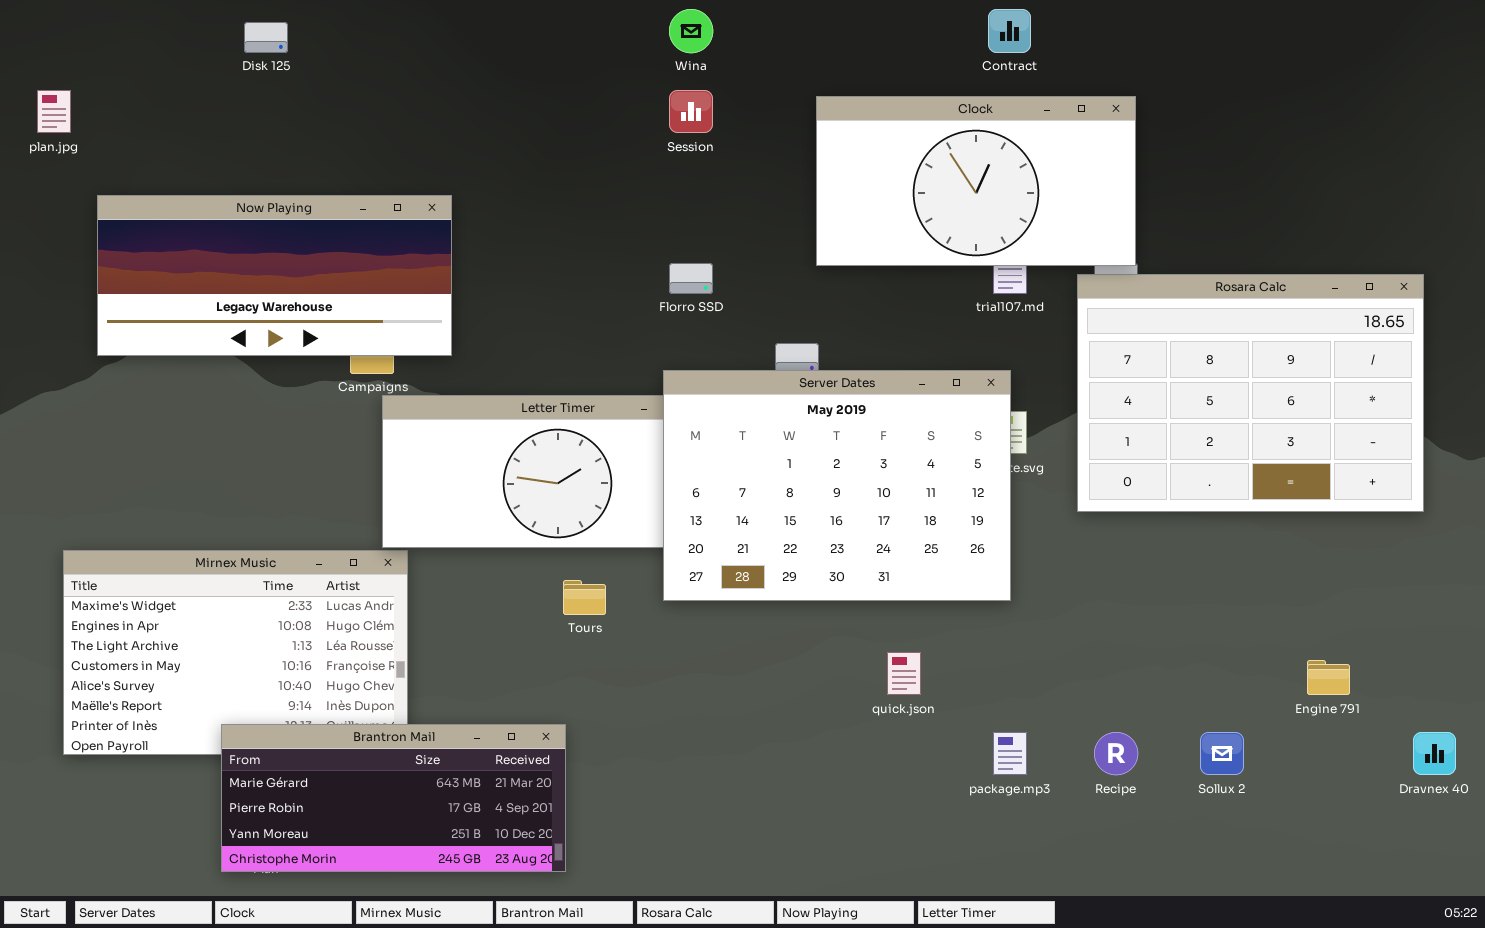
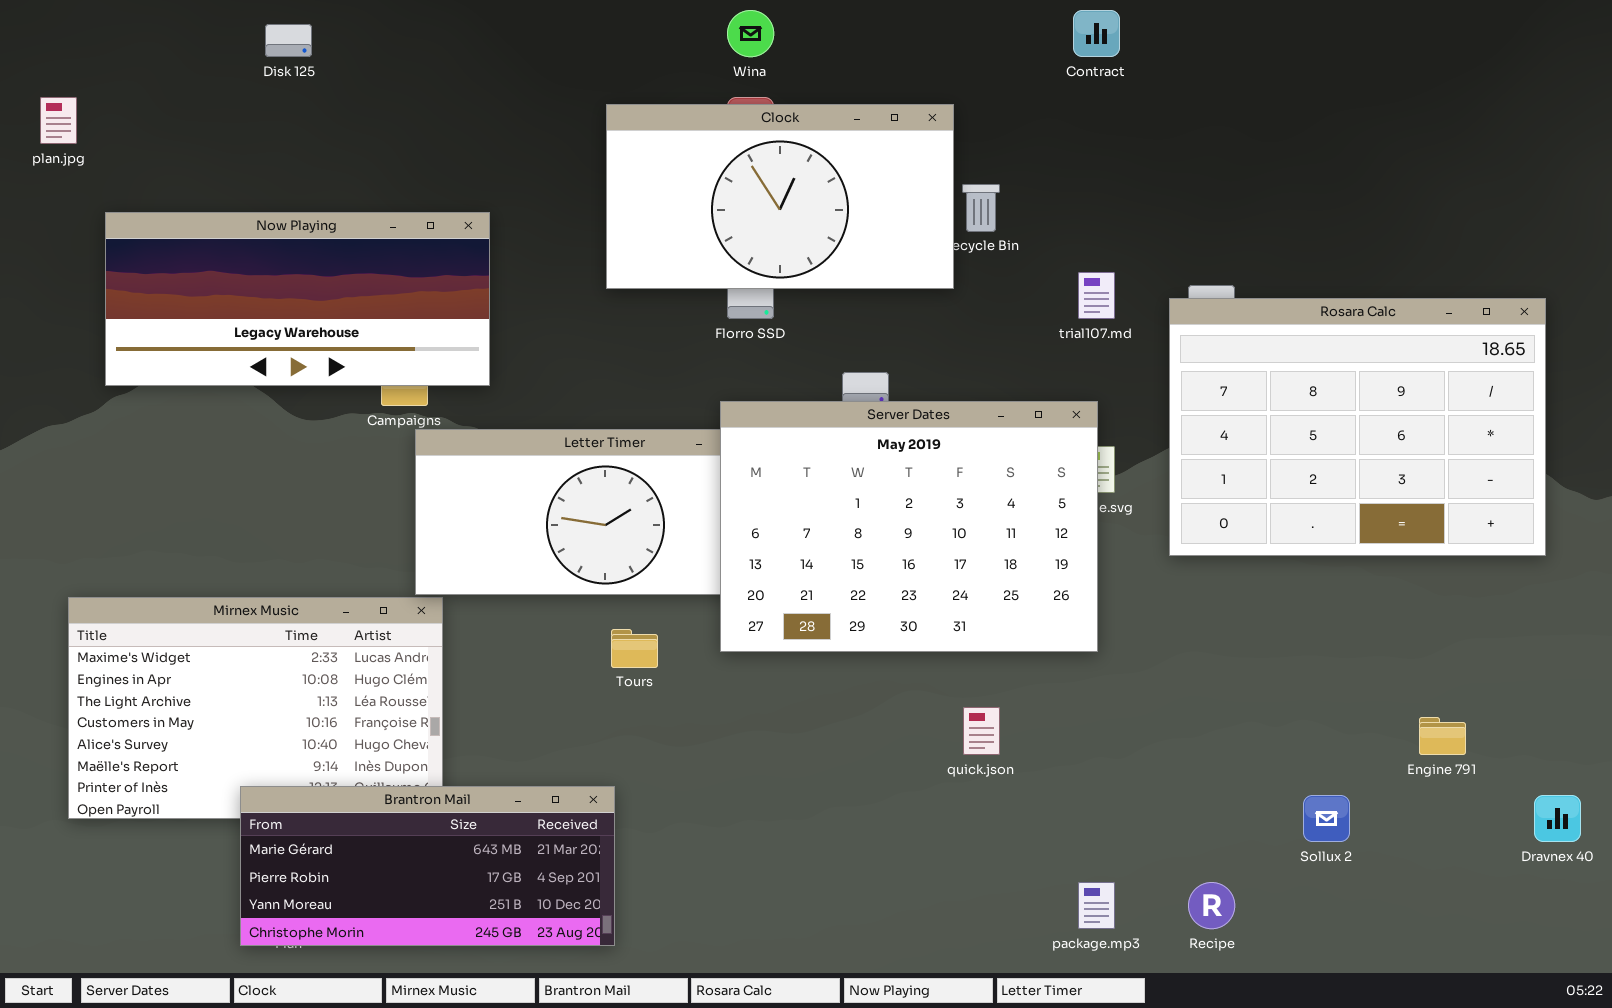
Clock: [816,96,1136,266] -> [606,104,954,289], moved
package.mp3: [993,732,1027,775] -> [1078,882,1115,929], moved
Recipe: [1094,732,1138,775] -> [1188,882,1235,929], moved

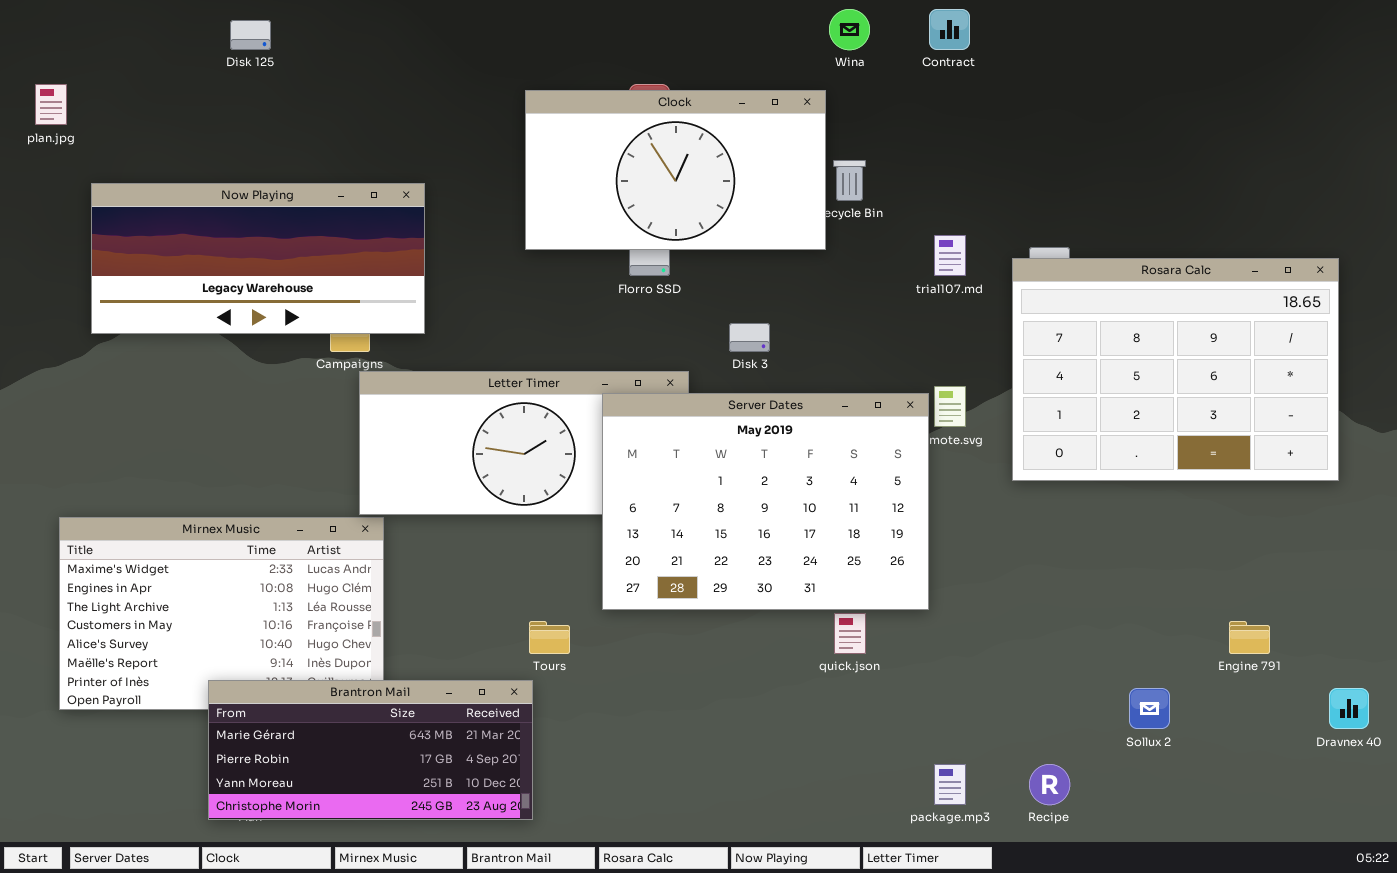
Wina: [727,10,774,57] -> [829,9,870,50], moved
Server Dates: [720,401,1098,652] -> [602,393,929,610], moved
Tours: [611,629,658,668] -> [529,621,570,654], moved

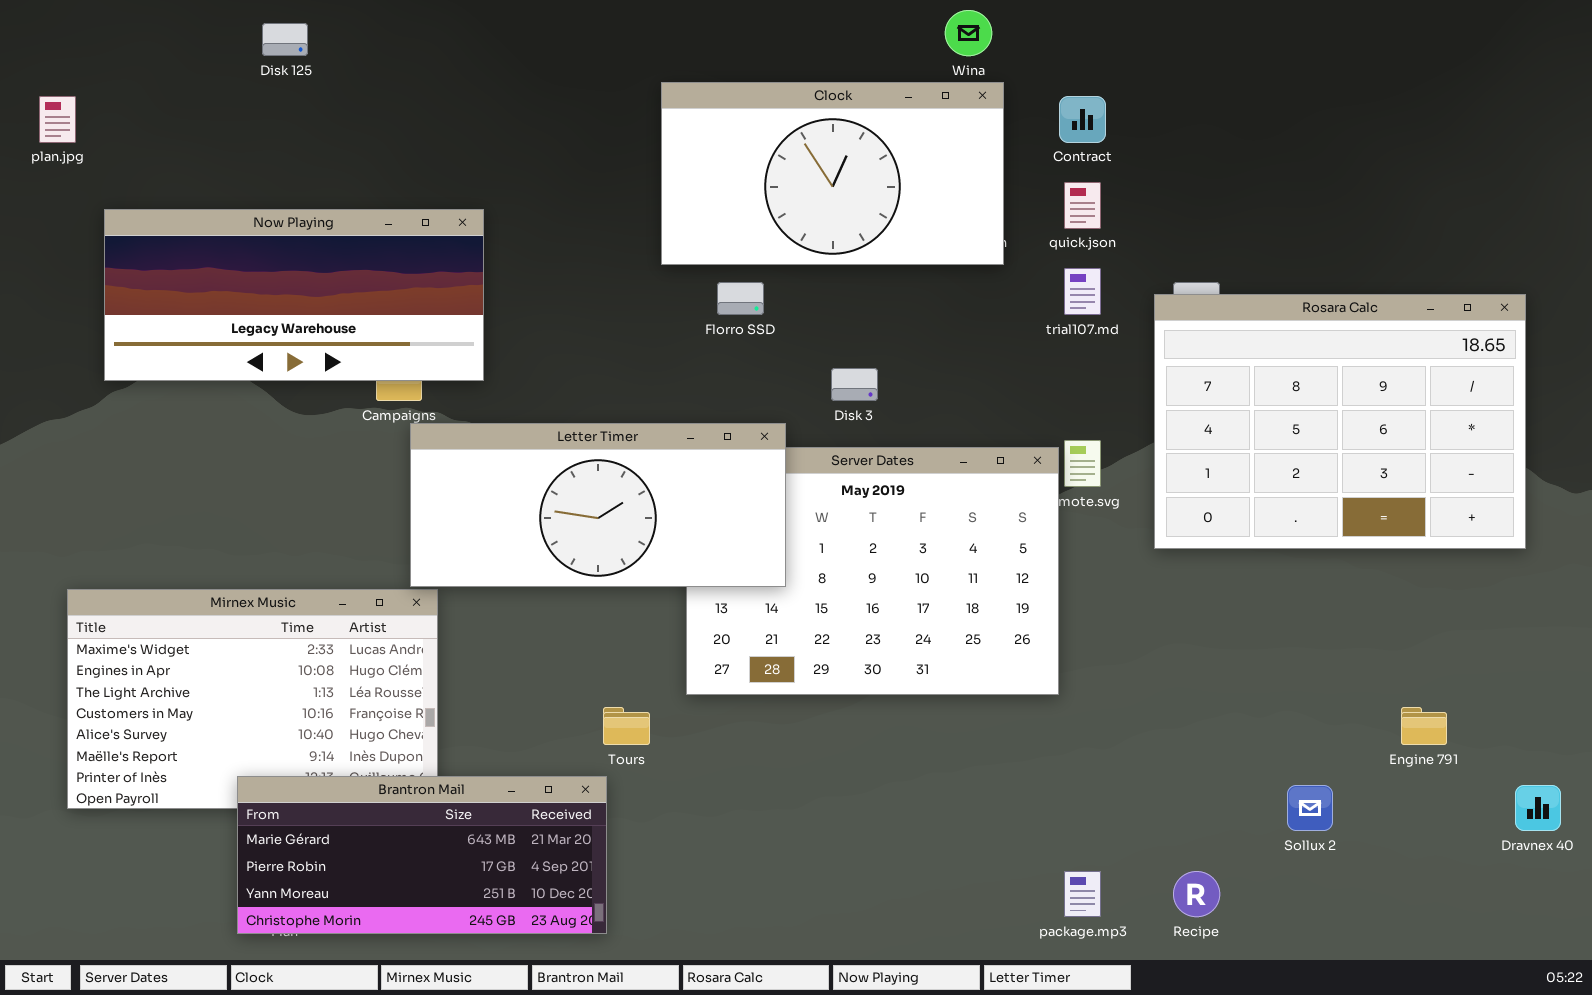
Contract: [929,9,970,50] -> [1059,96,1106,143], moved
Clock: [525,90,826,250] -> [661,82,1004,265], moved
Letter Timer: [359,371,689,515] -> [410,423,786,587], raised
quick.json: [834,613,866,654] -> [1064,182,1101,229], moved

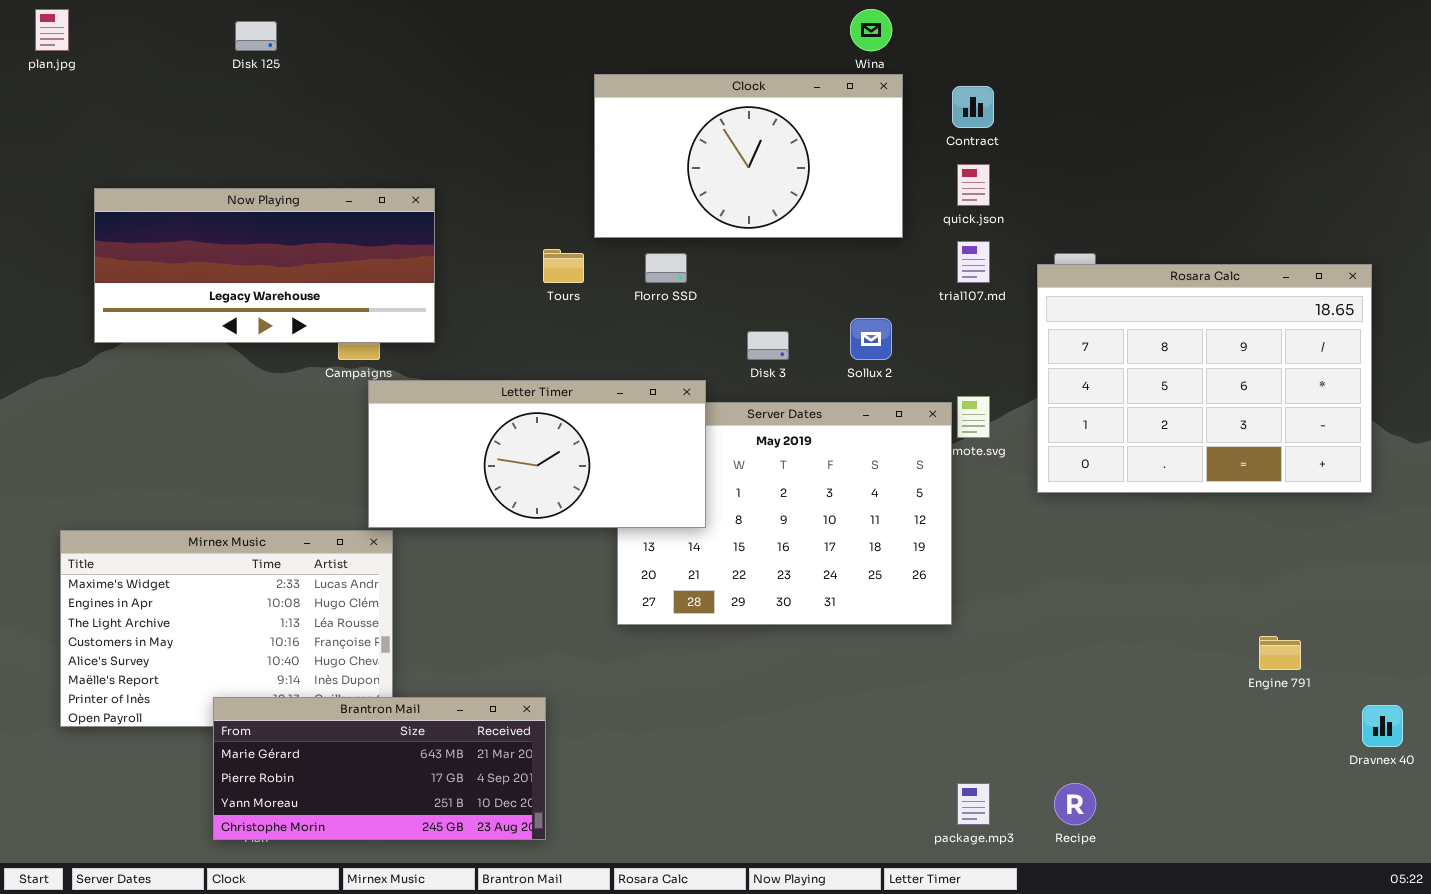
plan.jpg: [39,96,76,143] -> [35,9,69,51], moved
Tours: [603,707,650,745] -> [543,249,584,283], moved
Sollux 2: [1287,785,1333,831] -> [850,318,892,360], moved

